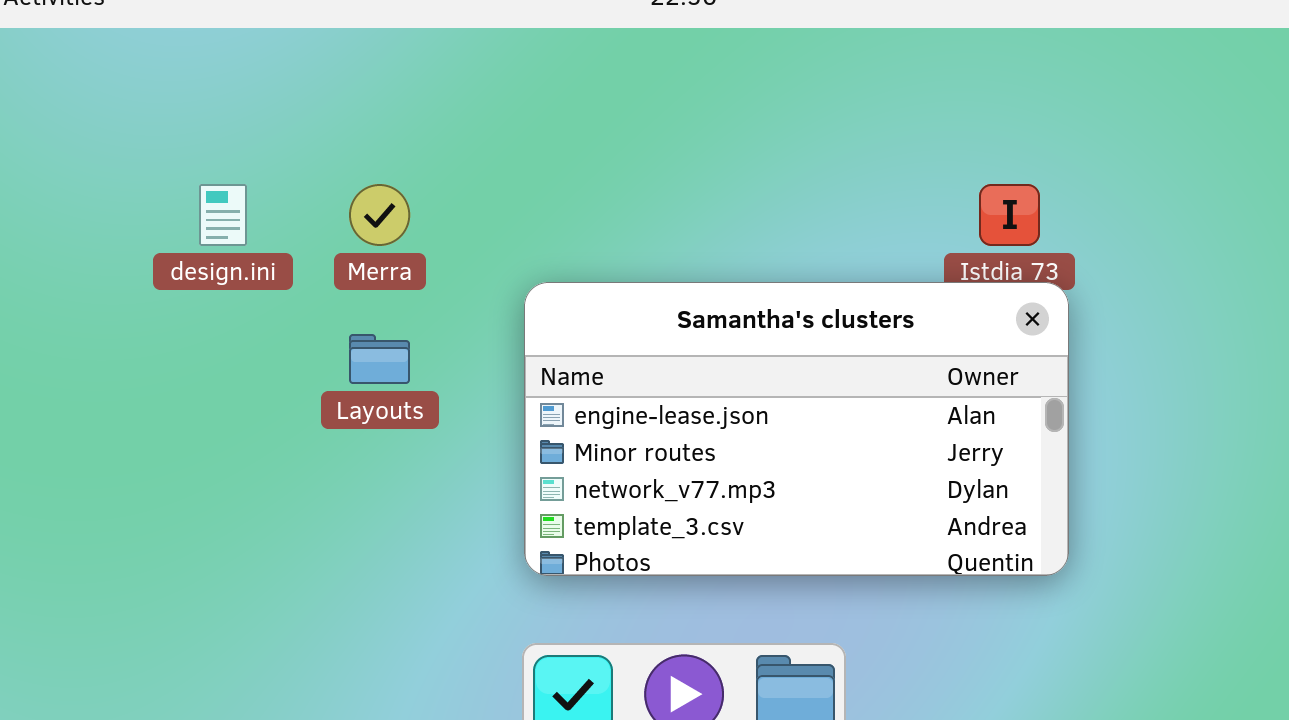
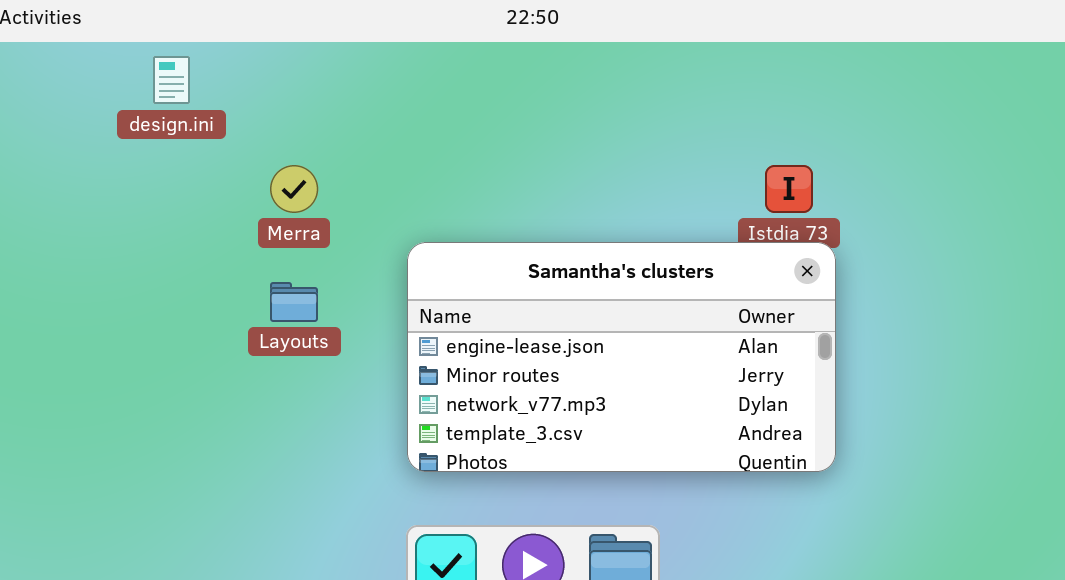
design.ini: [199,184,247,246] -> [153,56,190,104], moved

